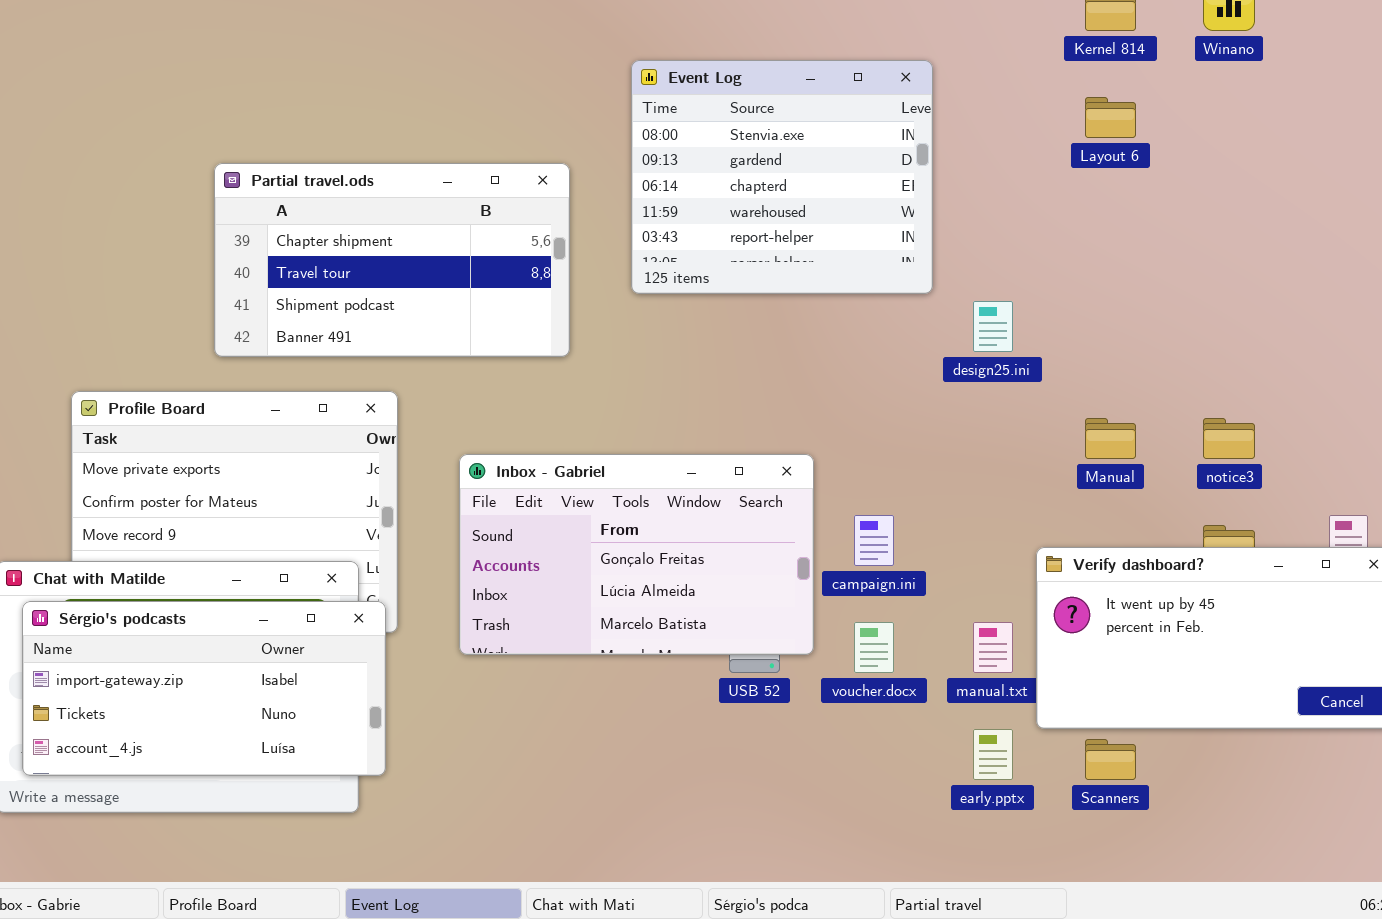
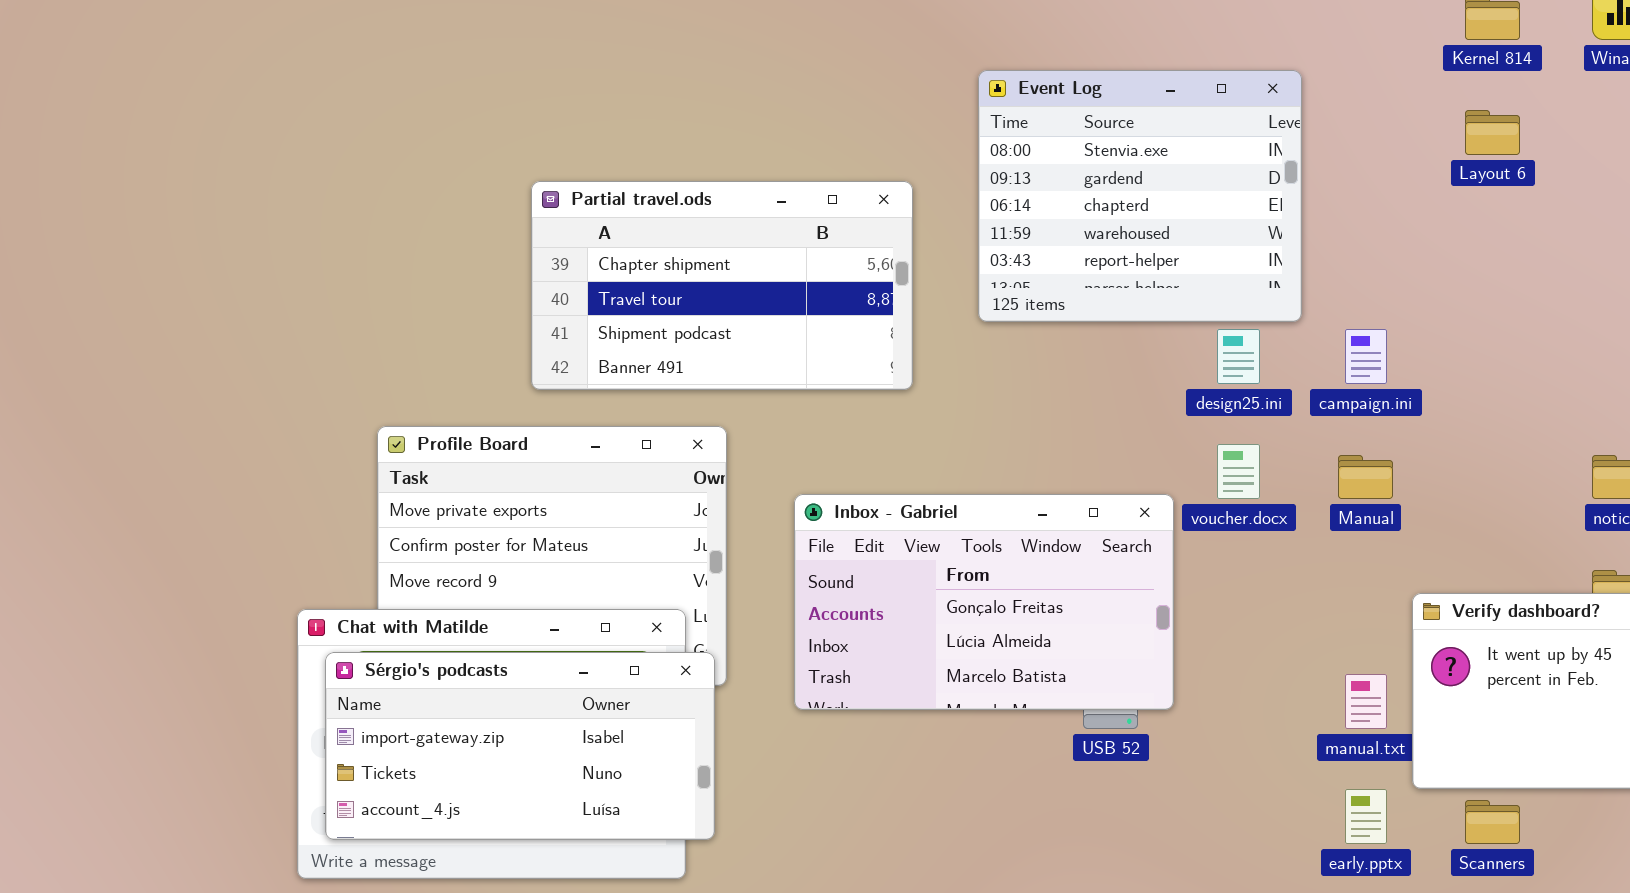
design25.ini: [973,301,1013,352] -> [1217,329,1260,384], moved
Manual: [1085,418,1136,459] -> [1338,455,1393,499], moved
campaign.ini: [854,515,894,566] -> [1345,329,1387,384], moved
voucher.docx: [854,622,894,673] -> [1217,444,1260,499], moved

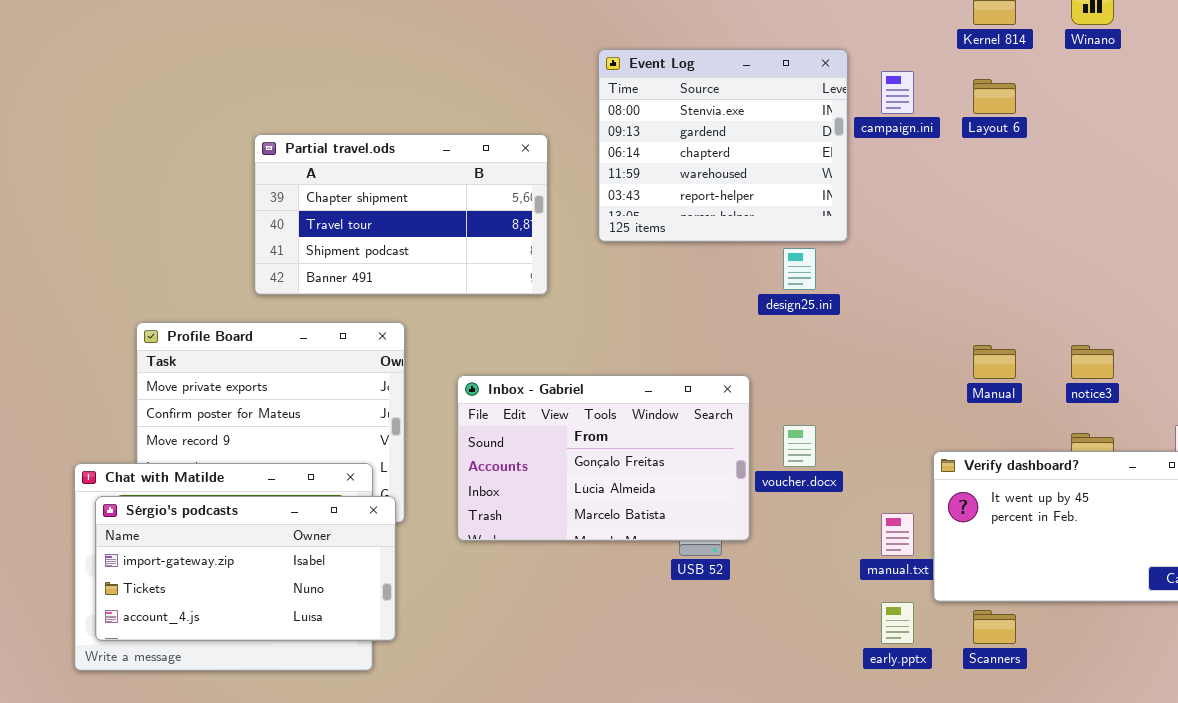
campaign.ini: [1345,329,1387,384] -> [881,71,914,114], moved
voucher.docx: [1217,444,1260,499] -> [783,425,816,467], moved
Manual: [1338,455,1393,499] -> [973,345,1016,379], moved

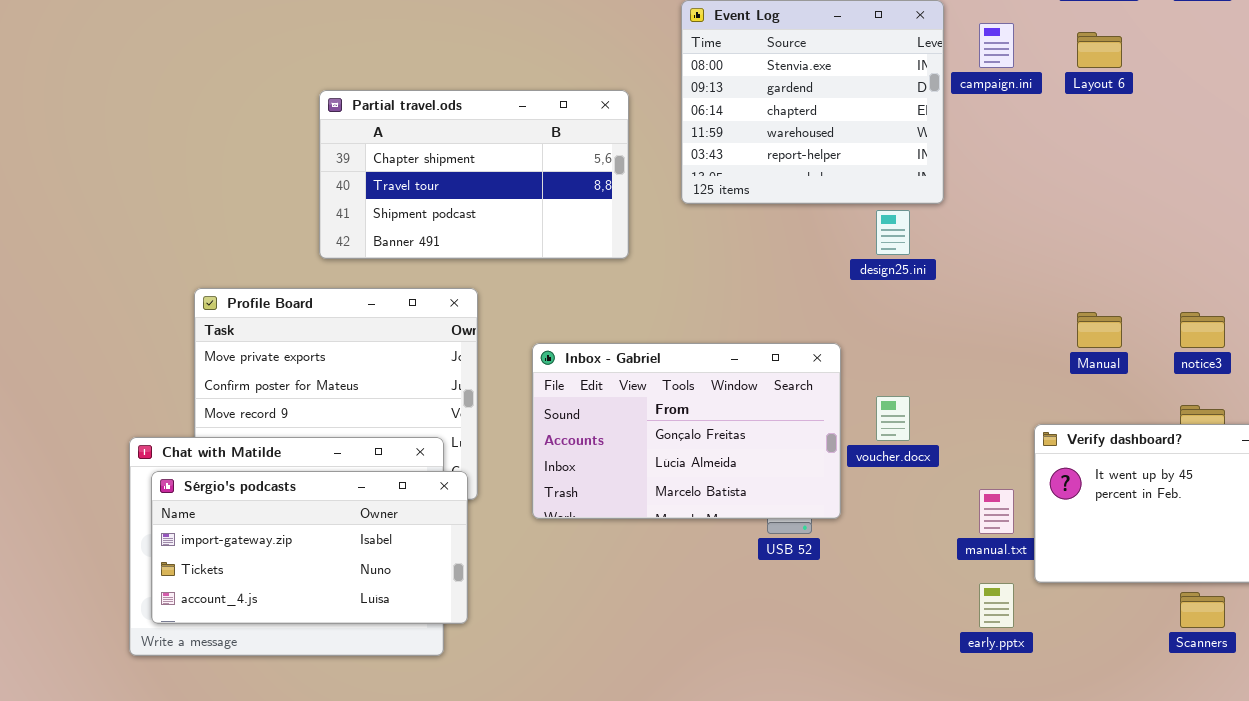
Scanners: [973,610,1016,644] -> [1180,592,1225,628], moved

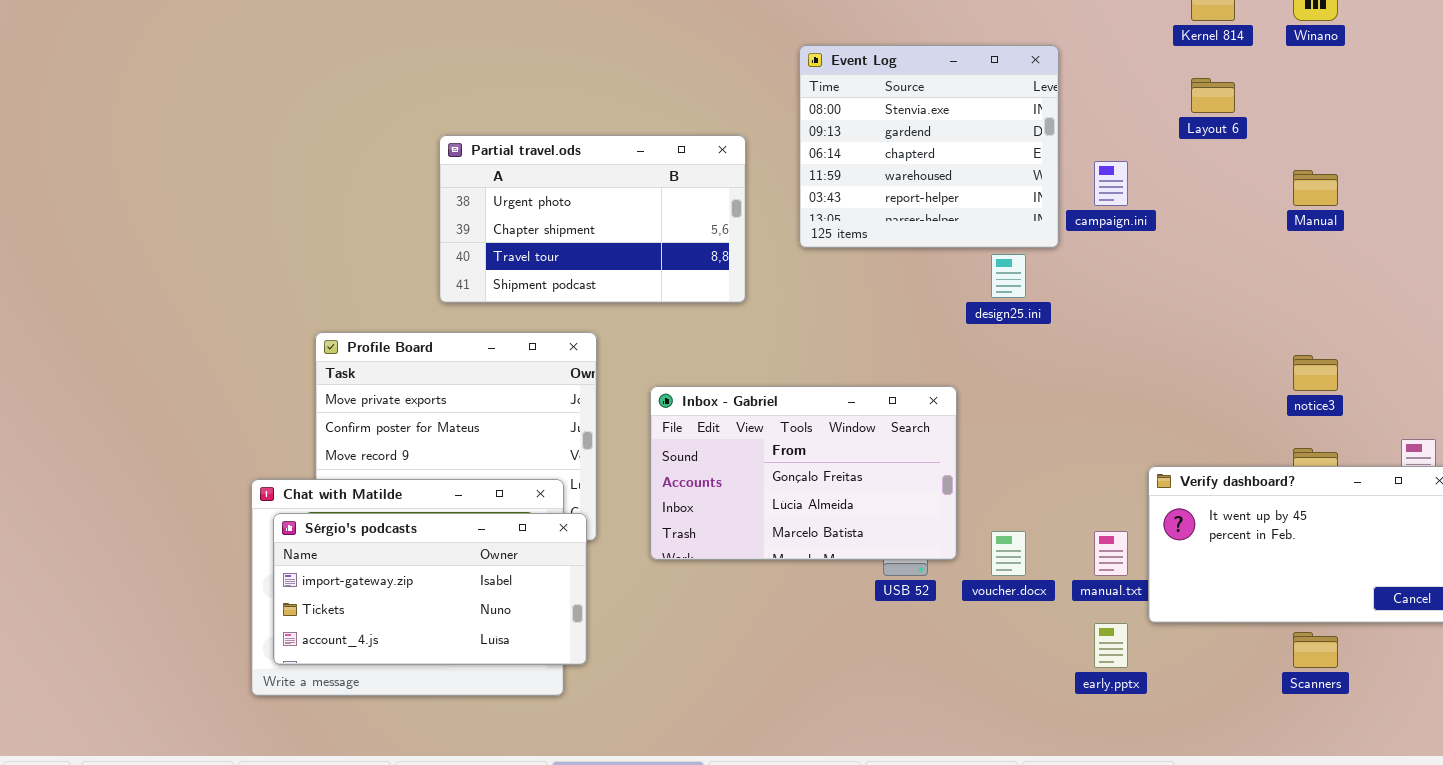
campaign.ini: [979,23,1014,68] -> [1094,161,1128,206], moved
Partial travel.ods: [319,90,629,259] -> [439,135,746,303], scrolled up 1 row
Manual: [1077,312,1122,348] -> [1293,170,1338,206], moved
voucher.docx: [876,396,910,441] -> [991,531,1026,576], moved

